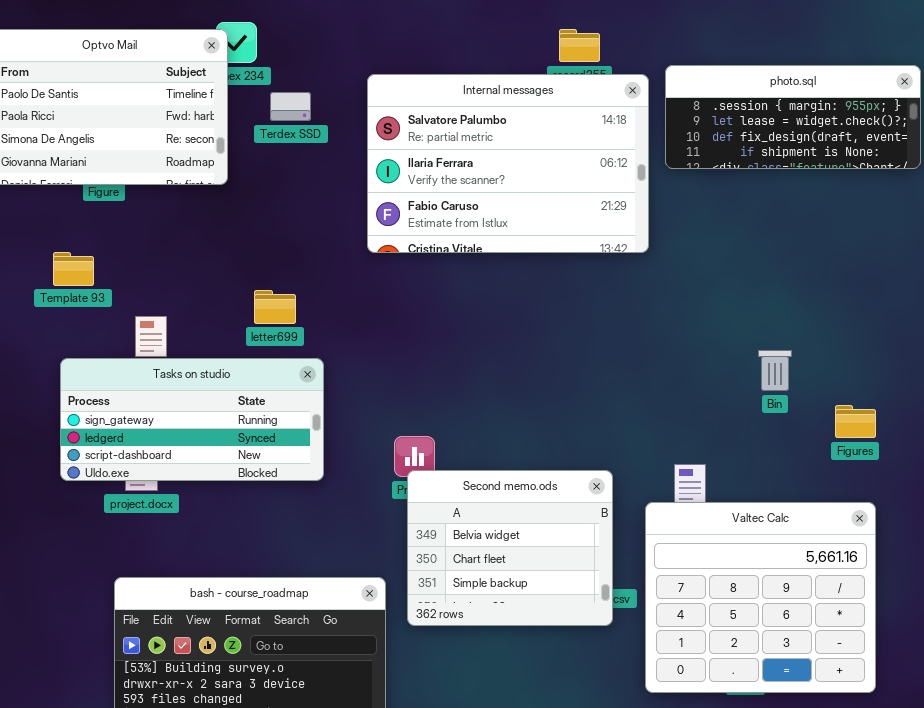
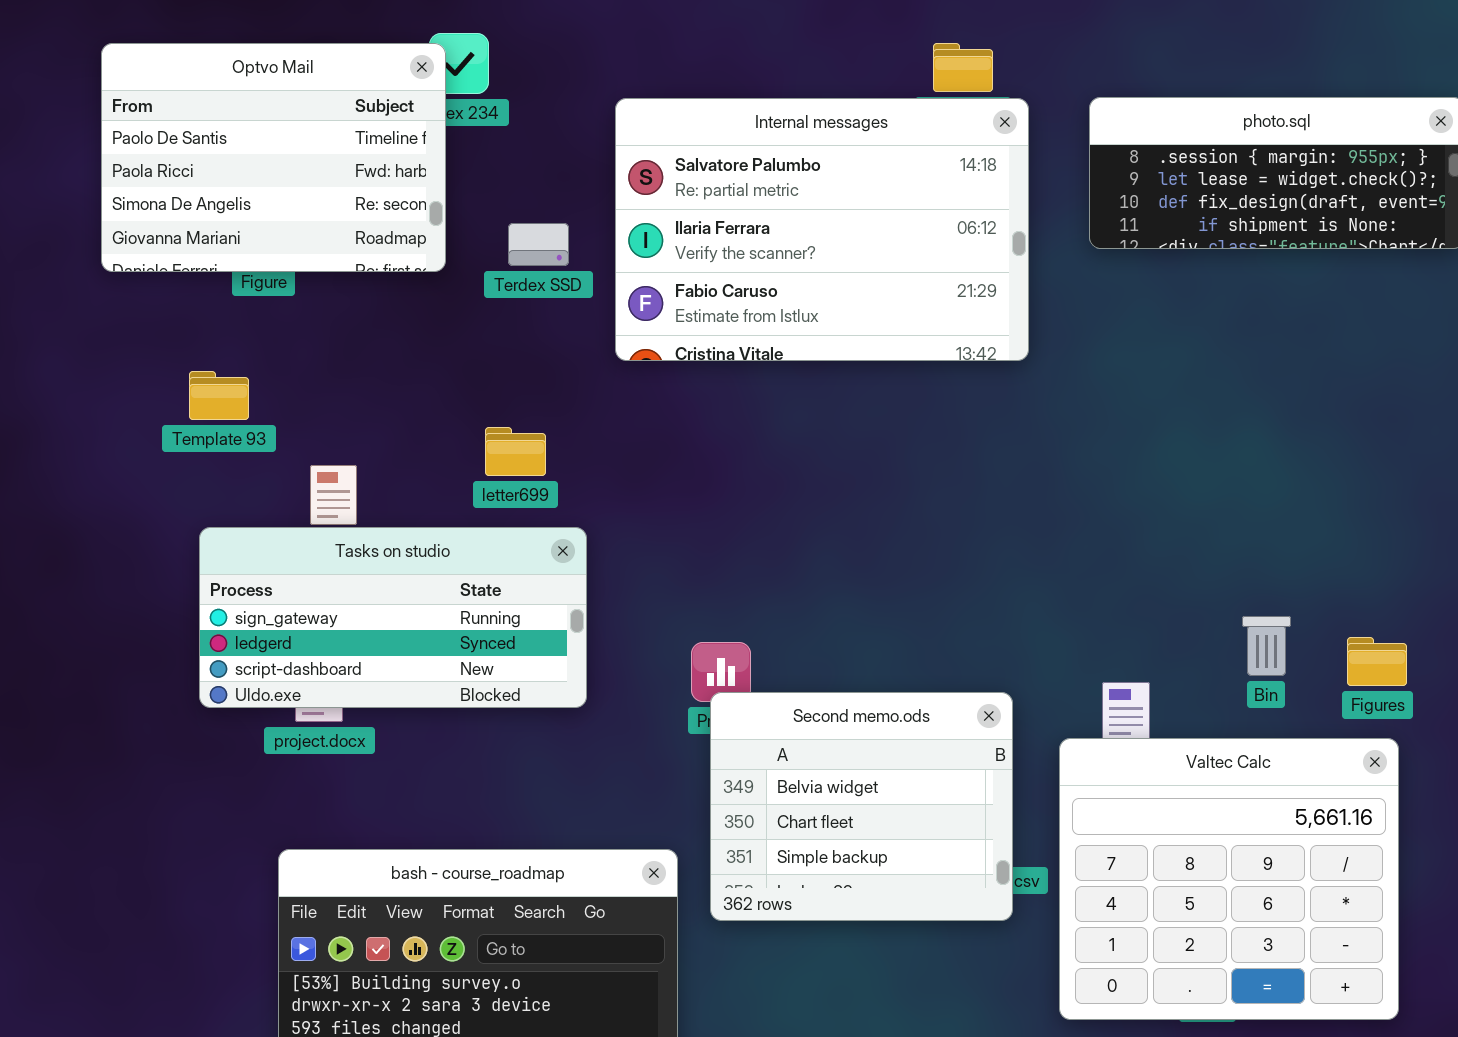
Internal messages: [367,74,649,253] -> [615,98,1029,361], moved
Terdex SSD: [270,92,311,121] -> [508,223,569,266], moved
Bin: [758,350,792,391] -> [1242,616,1291,676], moved
Figures: [835,405,876,438] -> [1347,637,1407,686], moved

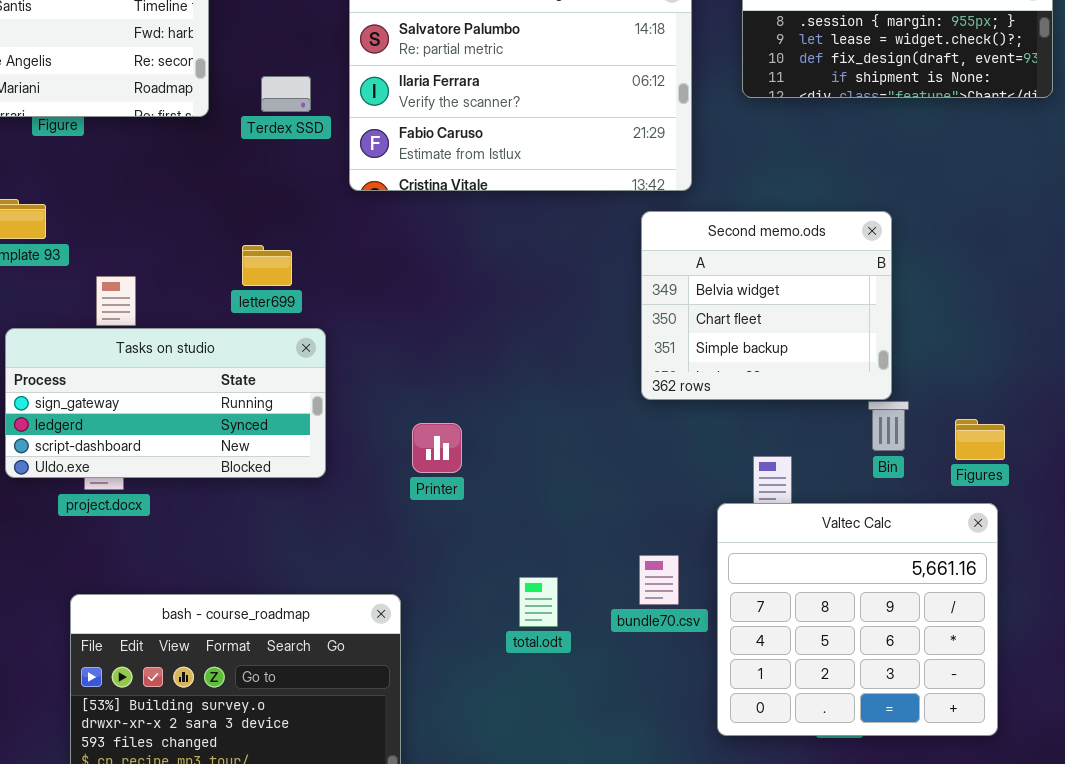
Second memo.ods: [710,692,1013,921] -> [641,211,892,400], moved

